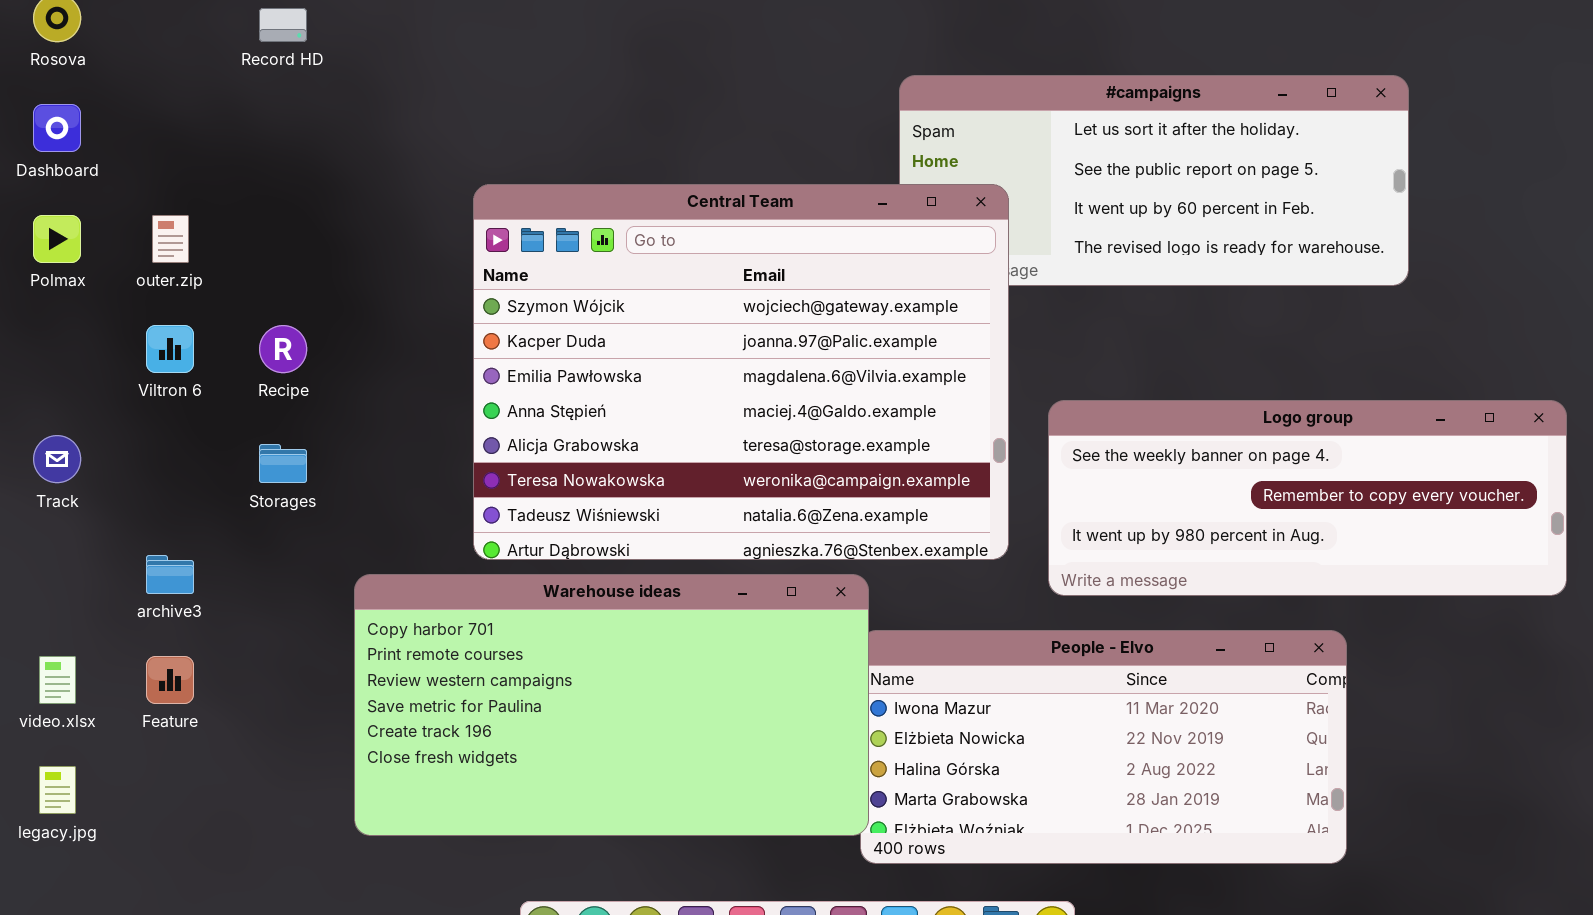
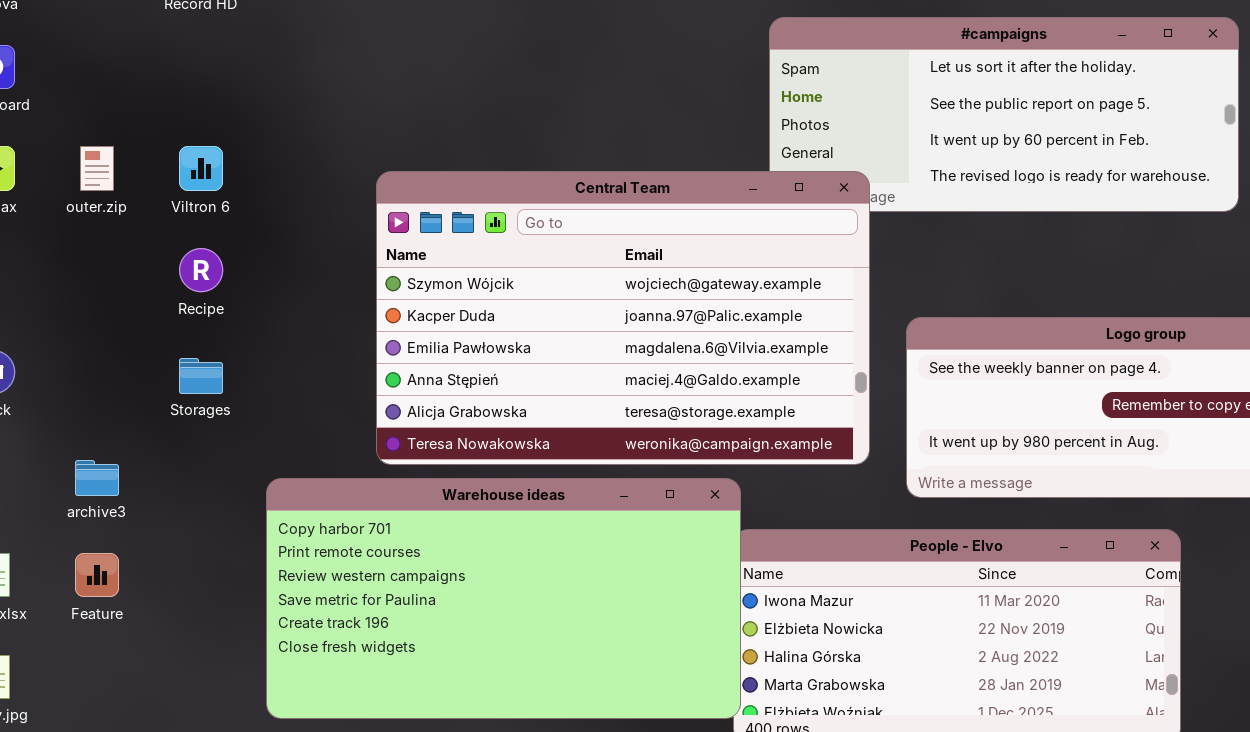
Central Team: [473,184,1009,560] -> [376,171,870,465], resized
Viltron 6: [146,325,194,373] -> [179,146,223,191], moved

